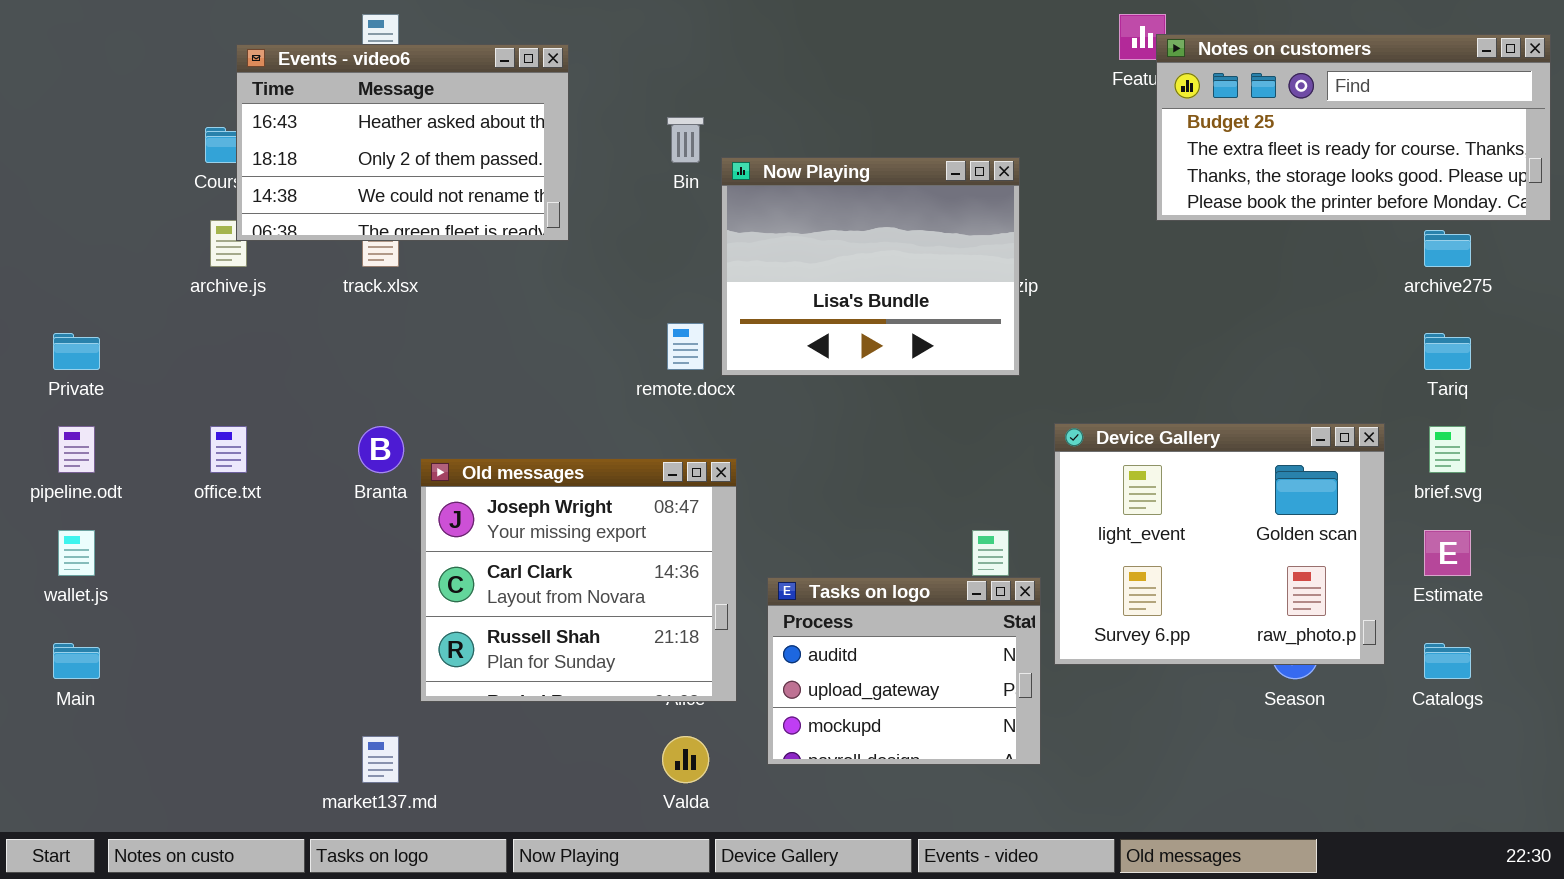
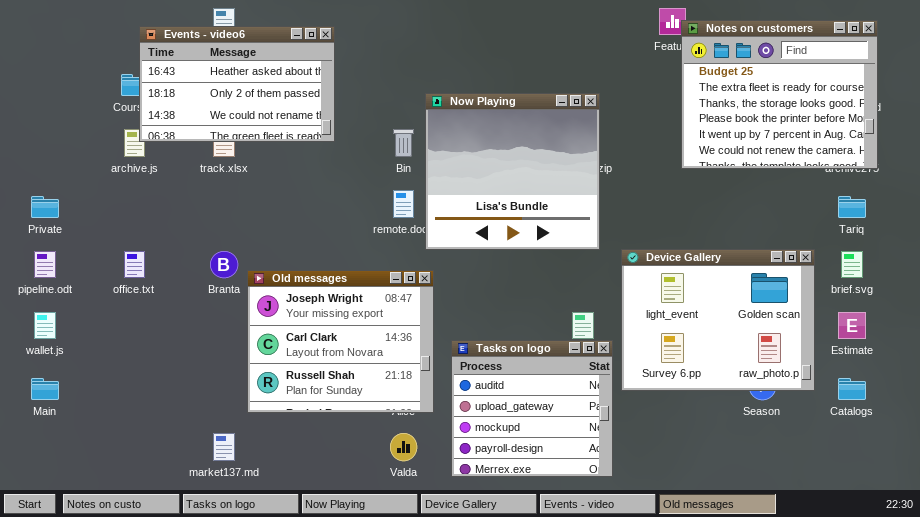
Notes on customers: [1156,34,1551,221] -> [681,20,878,169], resized
Bin: [667,117,704,163] -> [393,129,414,157], moved
Now Playing: [721,157,1020,376] -> [425,93,600,250], resized
Tasks on logo: [767,577,1041,765] -> [451,340,613,477], resized

